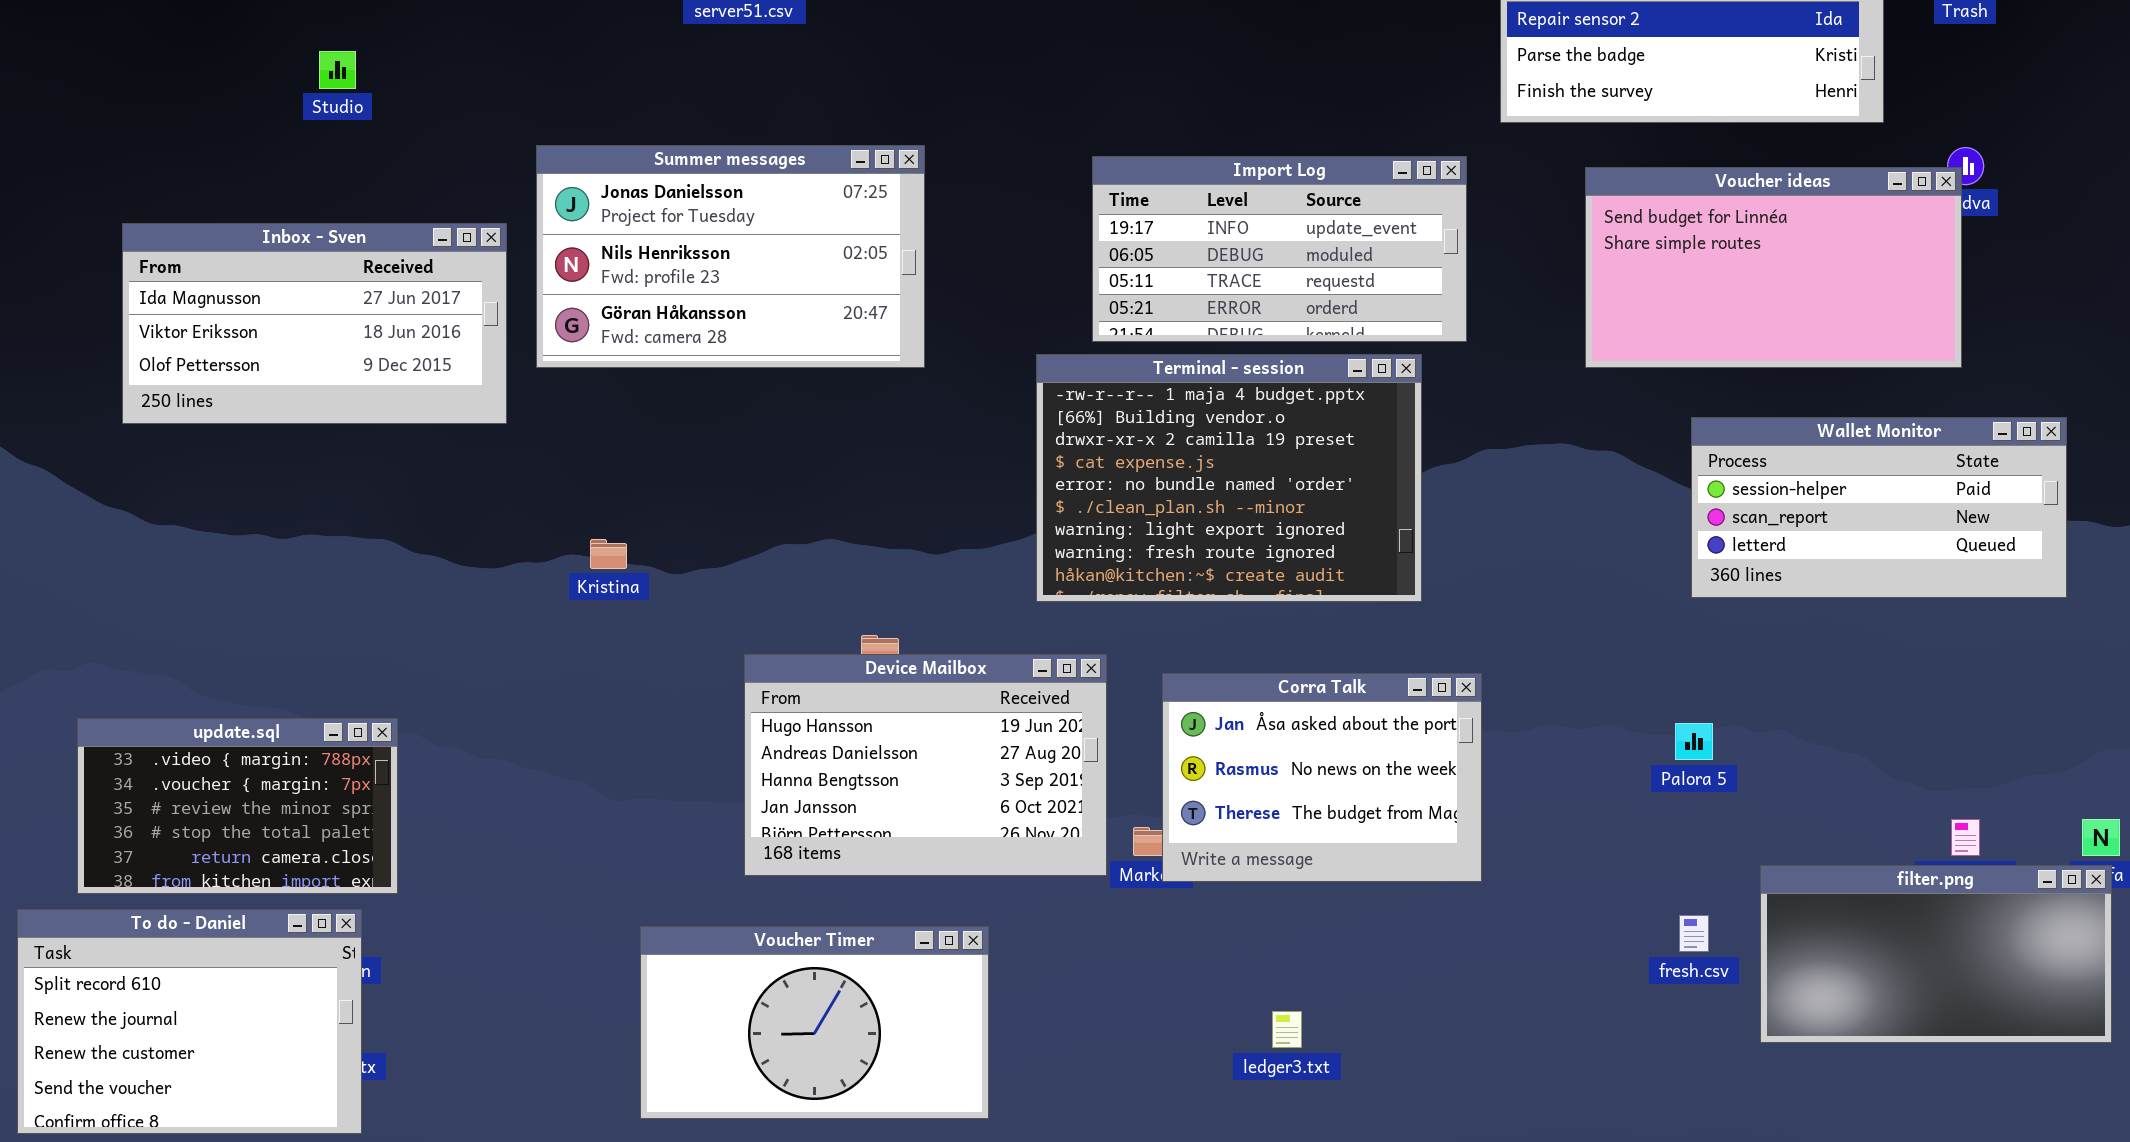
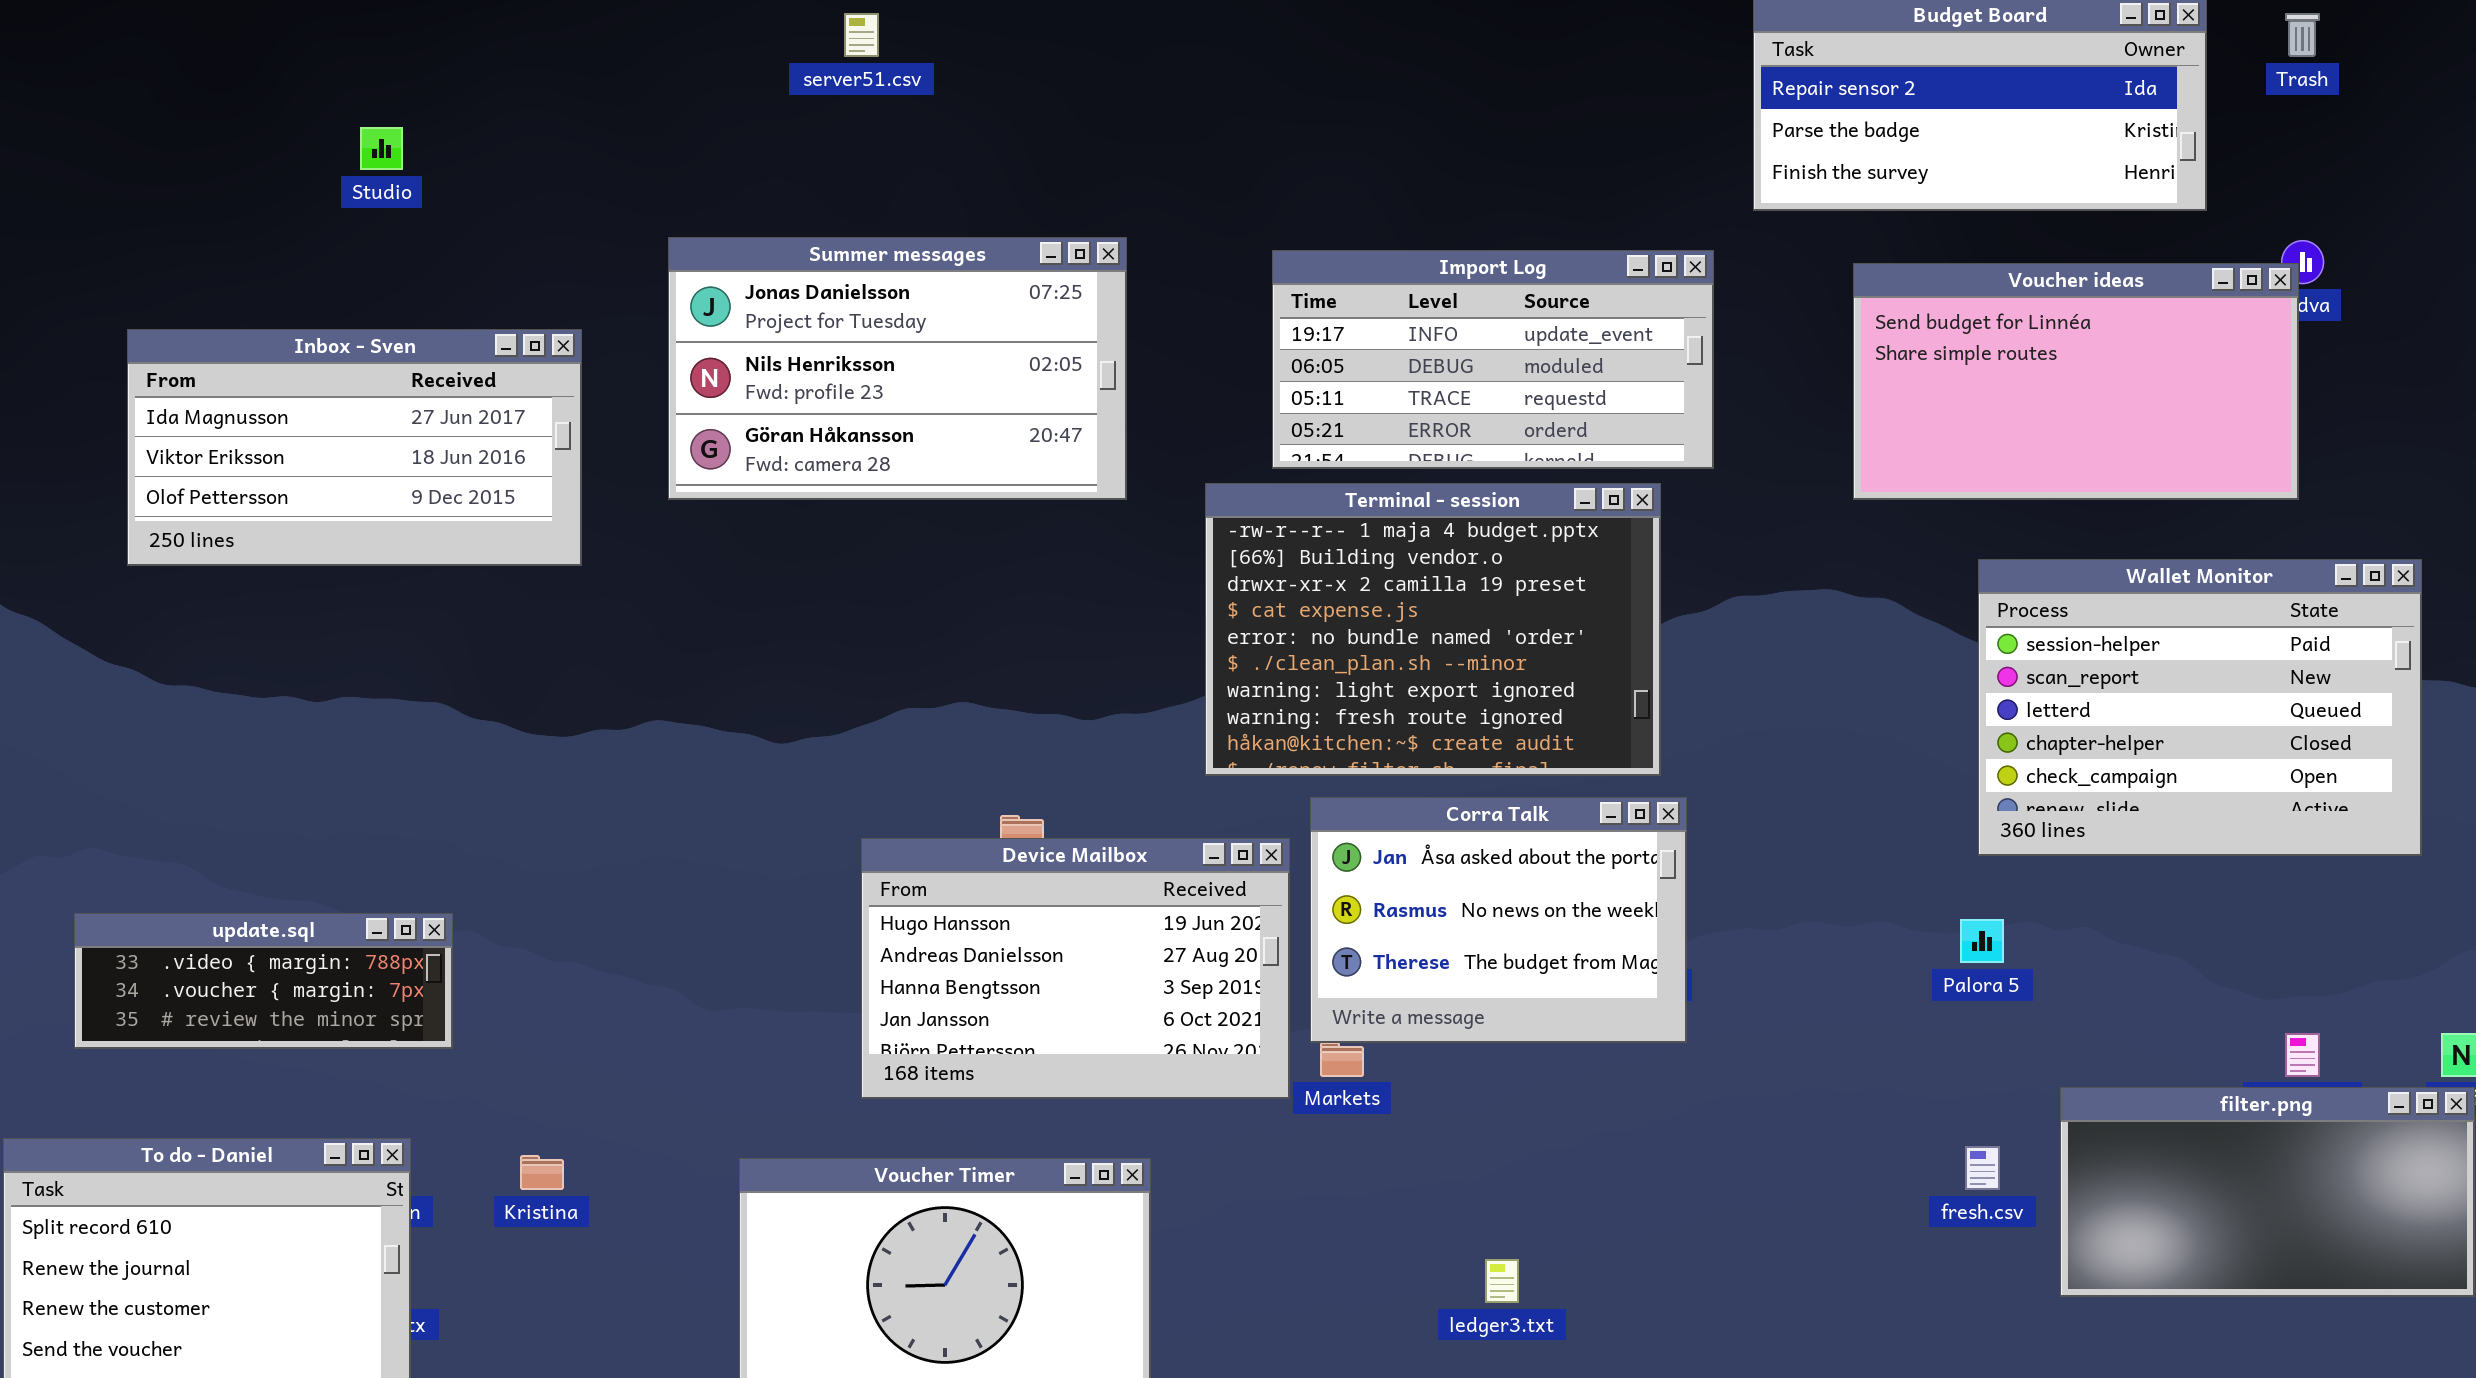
Summer messages: [536,145,925,368] -> [668,237,1127,500], moved
Wallet Monitor: [1691,417,2067,598] -> [1978,559,2422,856], resized
Kristina: [590,539,627,569] -> [520,1155,564,1190], moved
Corra Talk: [1162,673,1482,882] -> [1310,797,1687,1043], moved
update.sql: [77,718,398,894] -> [74,913,453,1049], resized

